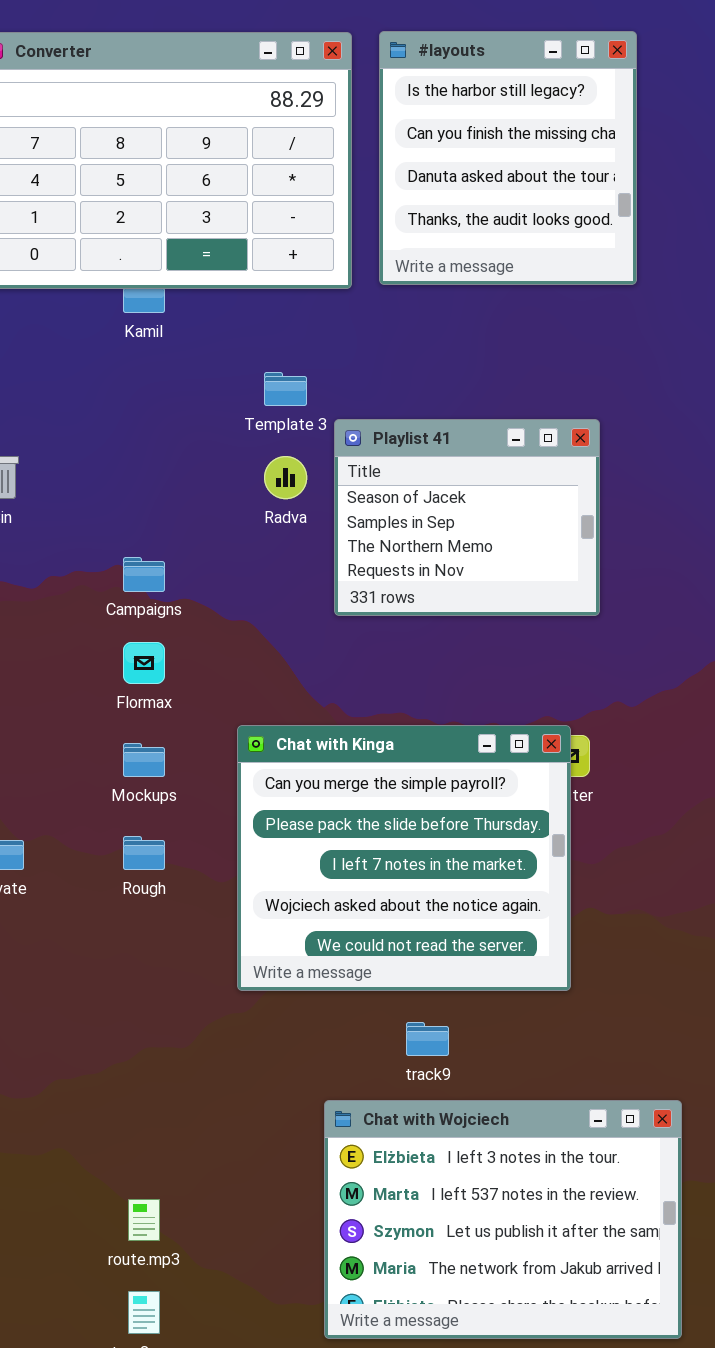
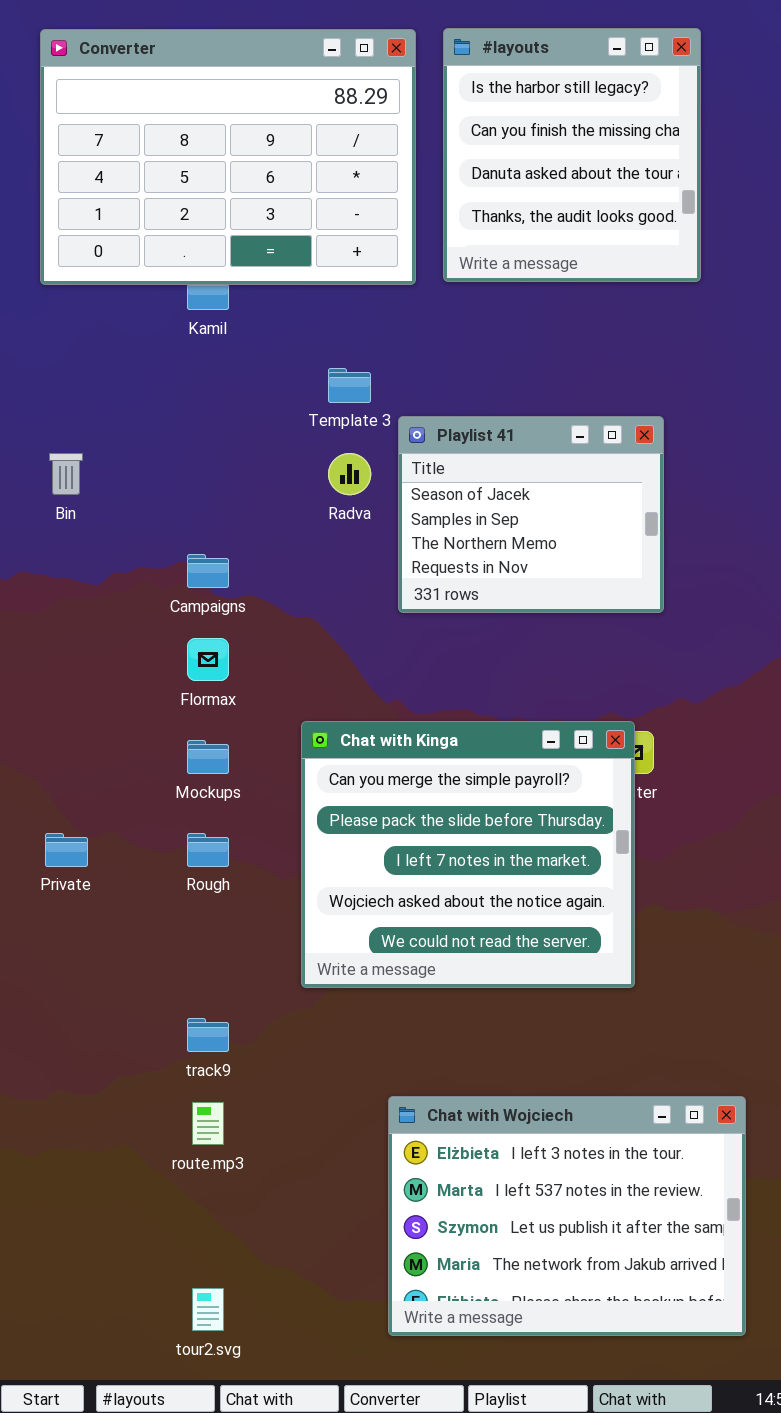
track9: [406,1022,449,1056] -> [187,1018,229,1052], moved
route.mp3: [128,1199,160,1241] -> [192,1102,224,1145], moved

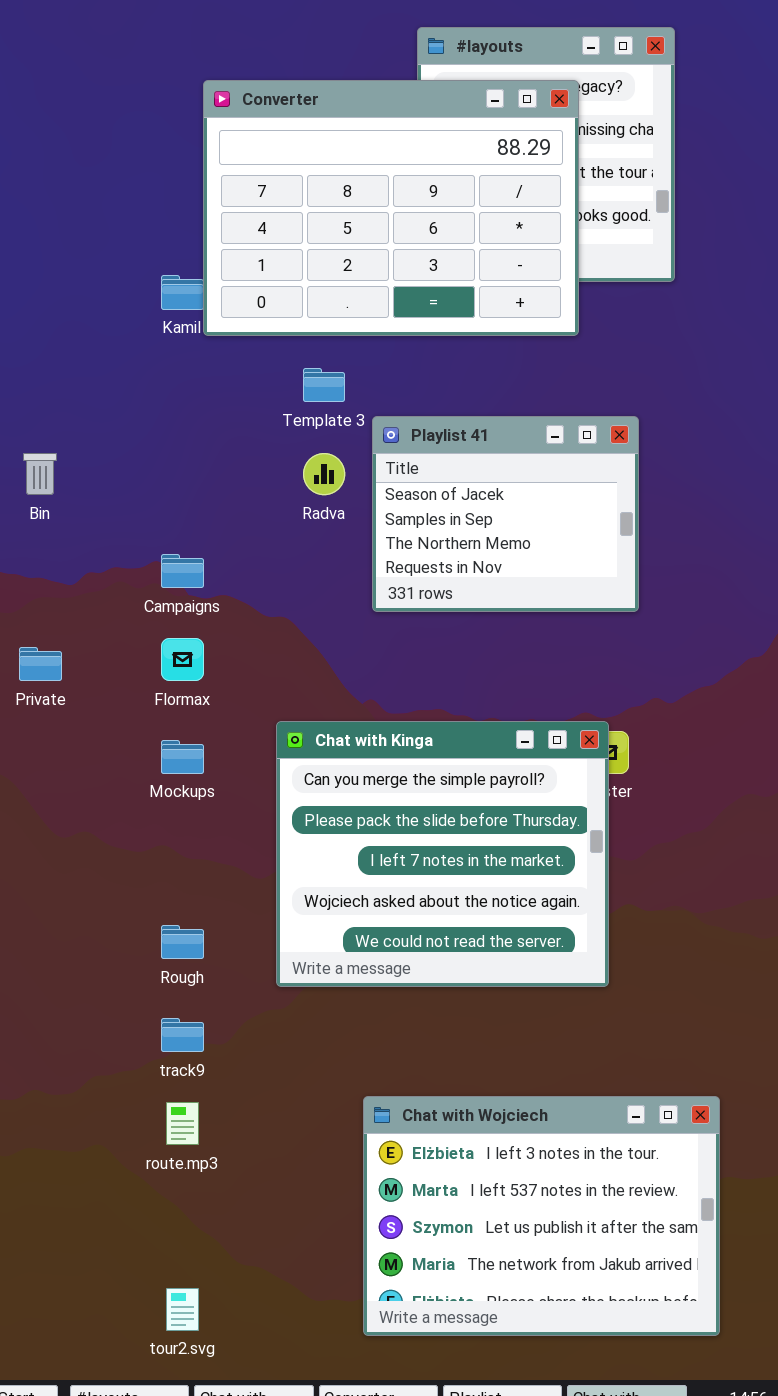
Converter: [40,29,416,285] -> [203,80,579,336], moved
Private: [45,833,88,867] -> [19,647,62,681], moved
Rough: [187,833,229,867] -> [161,925,204,959], moved

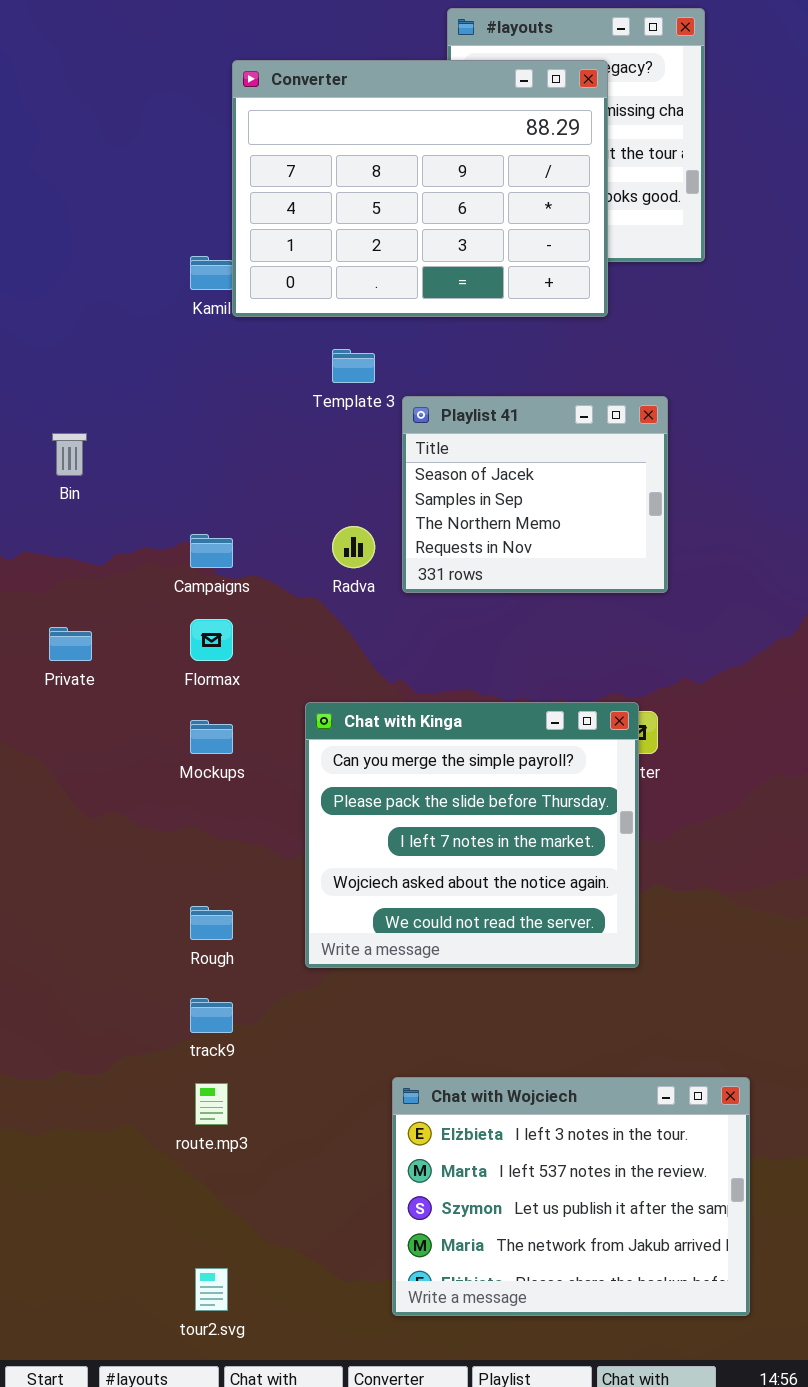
Radva: [303,453,345,495] -> [332,526,375,568], moved

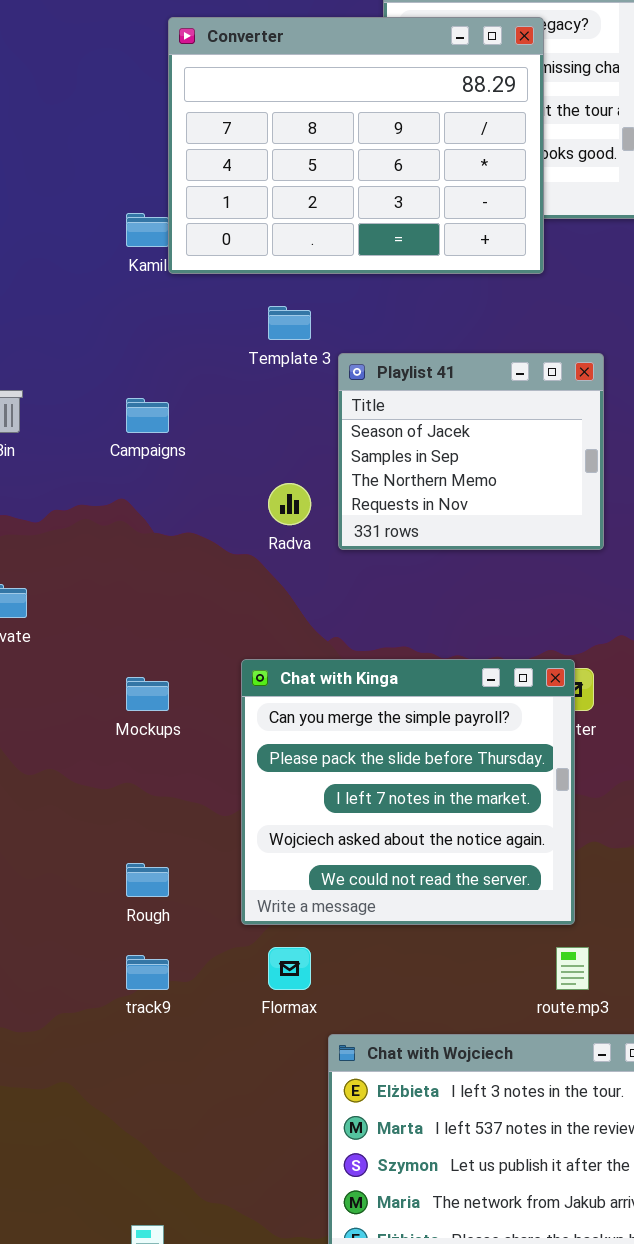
Campaigns: [190,534,233,568] -> [126,398,169,433], moved
Flormax: [190,619,233,661] -> [268,947,311,990], moved
route.mp3: [195,1083,228,1125] -> [556,947,589,990], moved

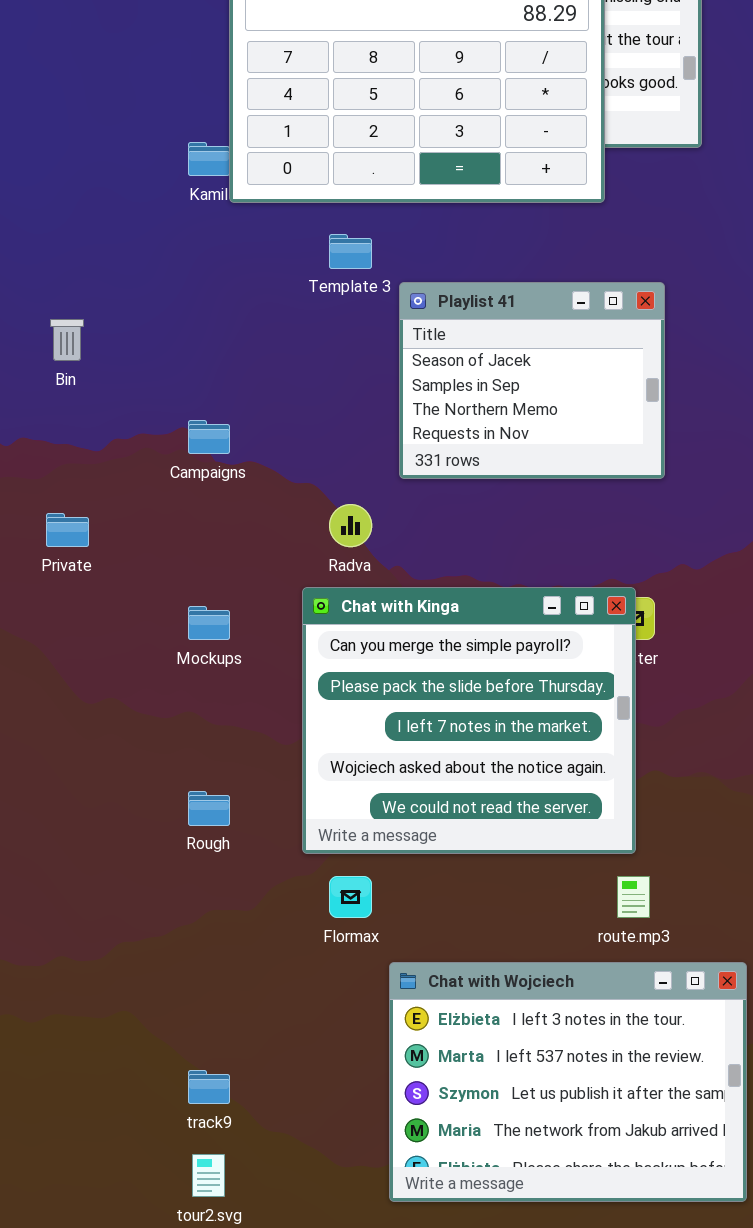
Campaigns: [126,398,169,433] -> [188,420,230,454], moved
Radva: [268,483,311,525] -> [329,504,372,547], moved
track9: [126,955,169,990] -> [188,1070,230,1104], moved

